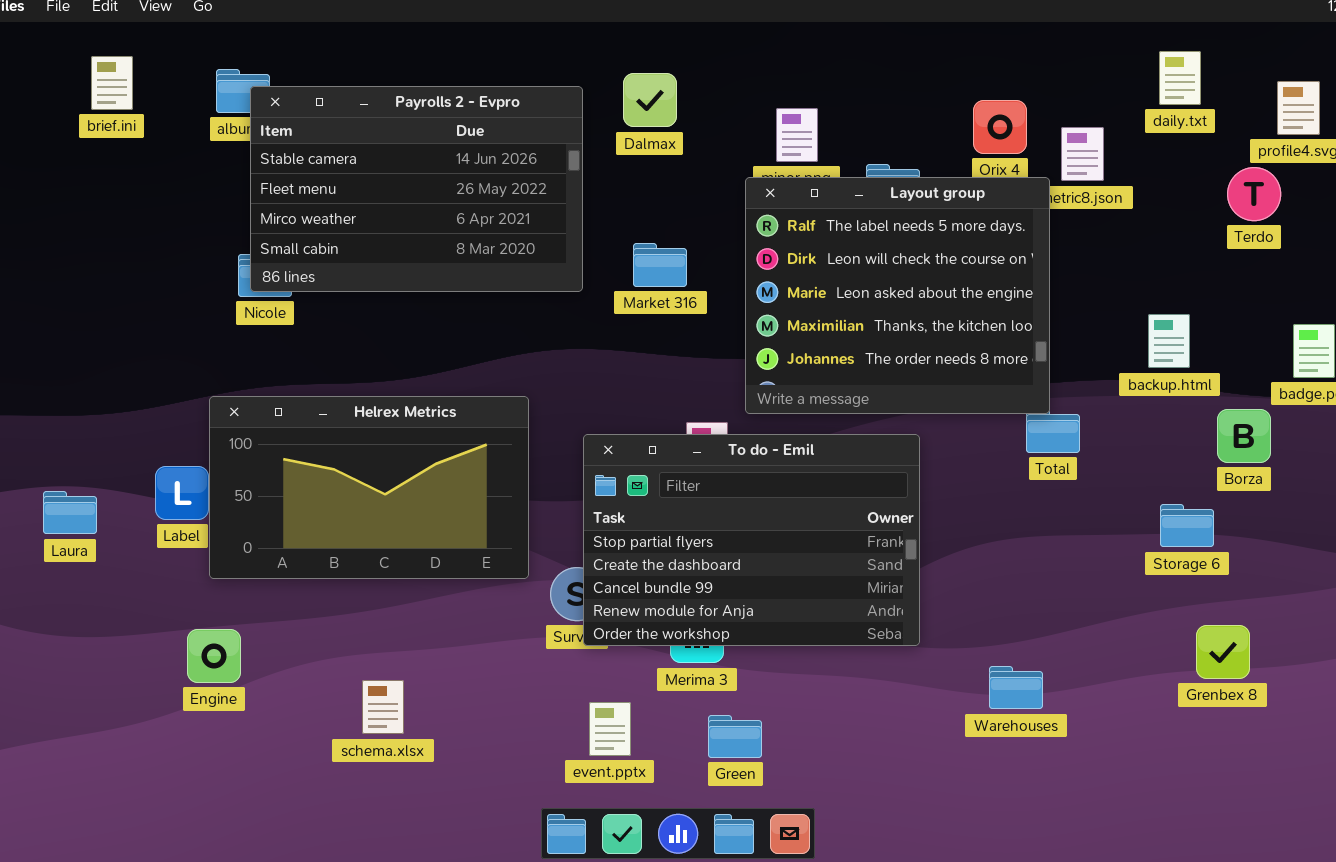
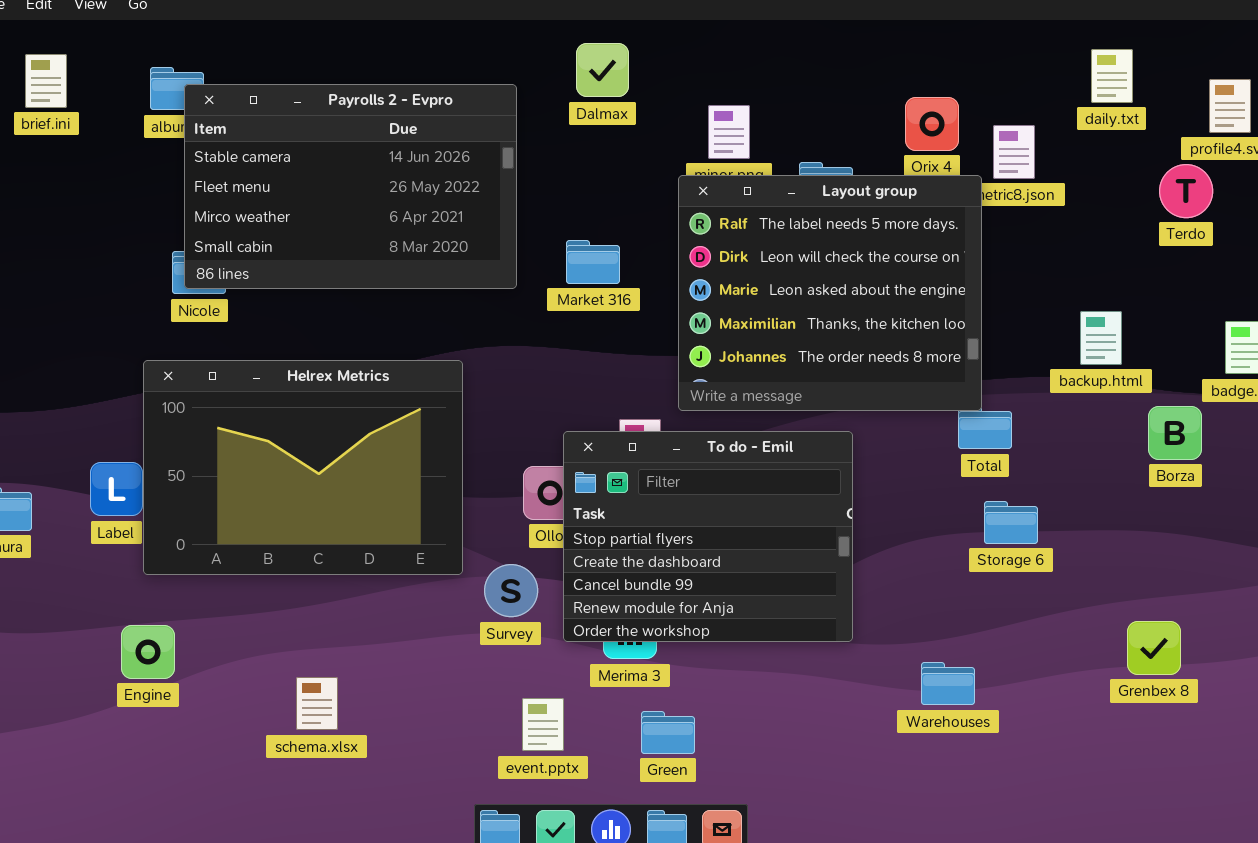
Dalmax: [623,73,677,127] -> [576,43,629,97], moved
Helrex Metrics: [209,396,529,579] -> [143,360,463,575], resized
To do - Emil: [583,434,920,646] -> [563,431,853,642], resized
Storage 6: [1160,504,1214,547] -> [984,501,1038,544], moved

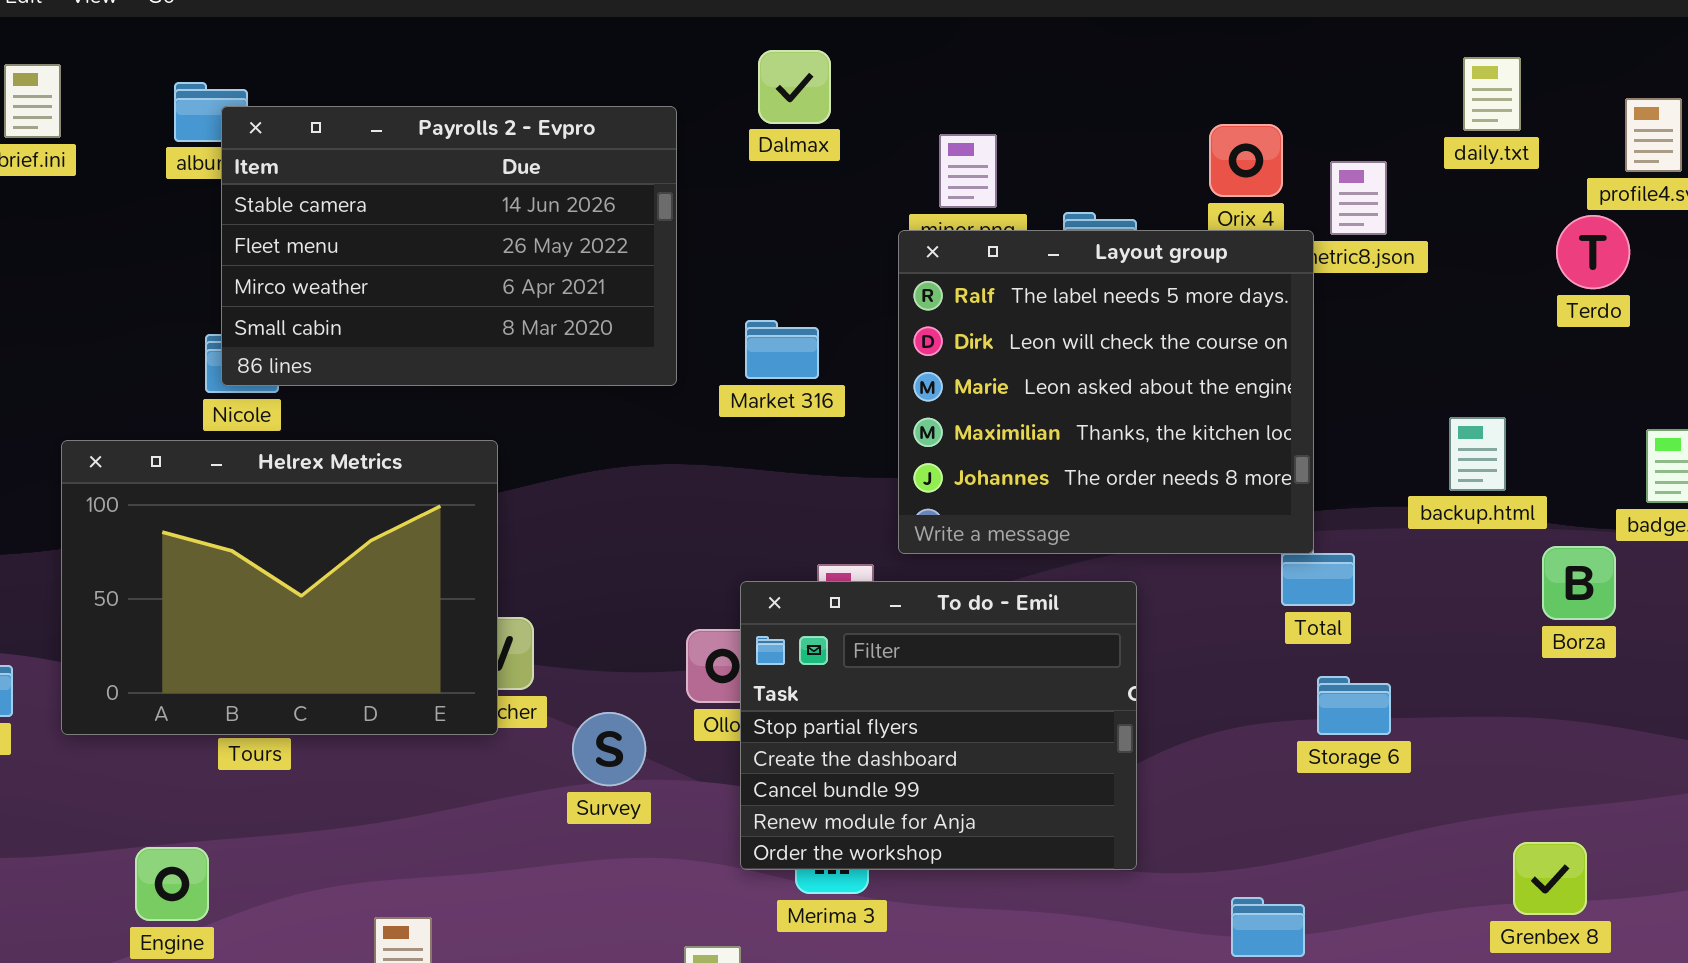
Helrex Metrics: [143,360,463,575] -> [61,440,498,735], moved
Survey: [484,564,538,617] -> [572,712,646,786], moved

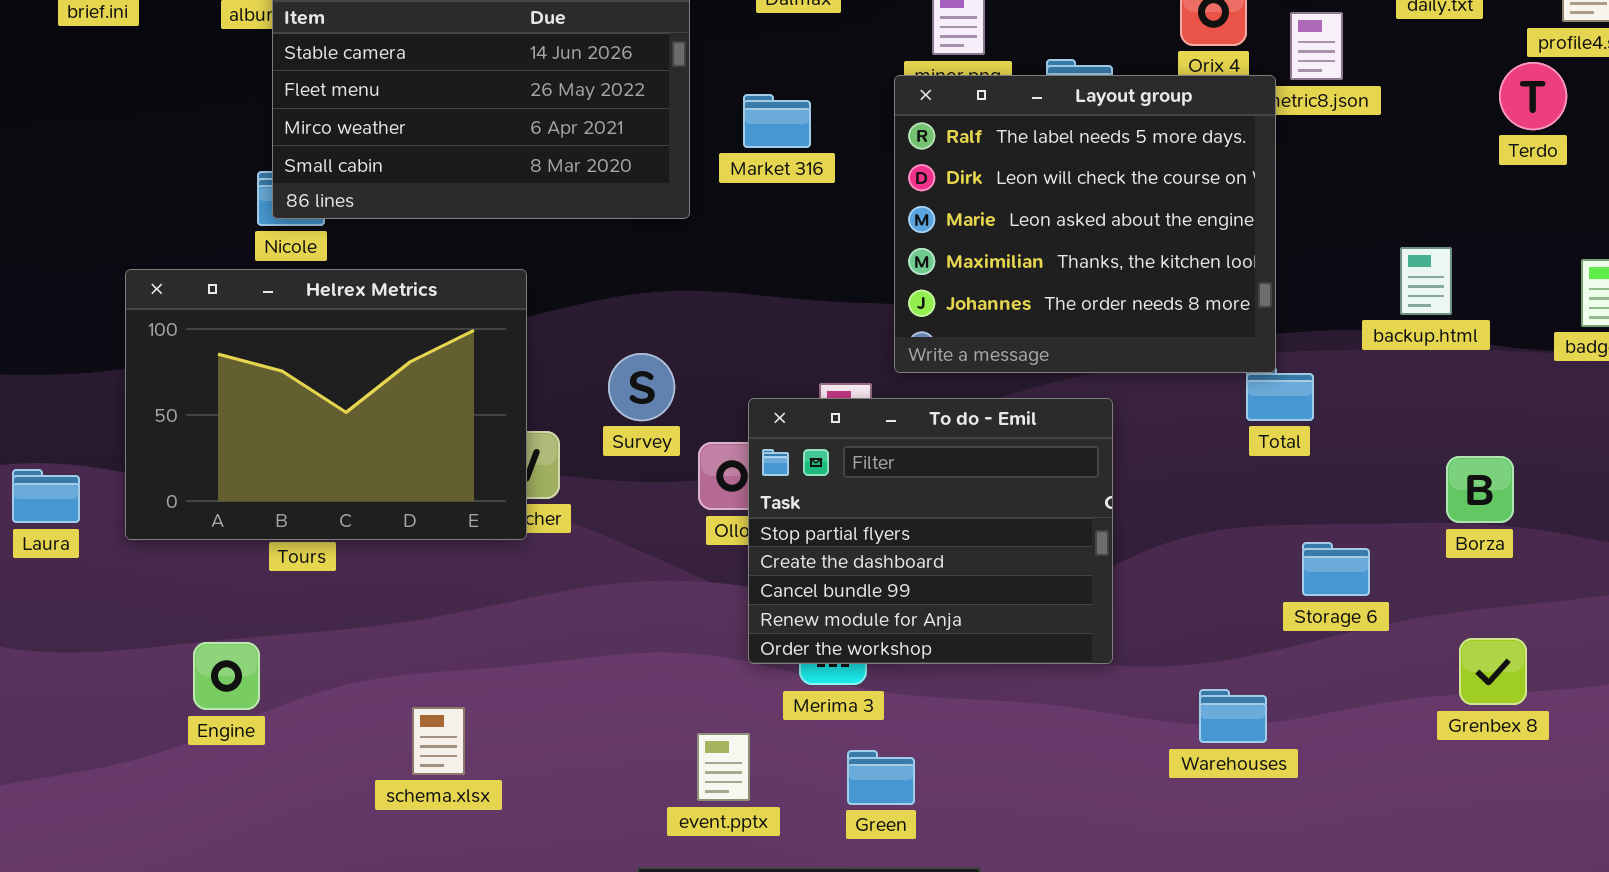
Market 316: [745,320,819,379] -> [743,94,811,148], moved
Borza: [1542,546,1616,620] -> [1446,456,1514,523], moved
Storage 6: [1317,676,1391,735] -> [1302,542,1370,596], moved
Survey: [572,712,646,786] -> [608,353,675,421], moved

